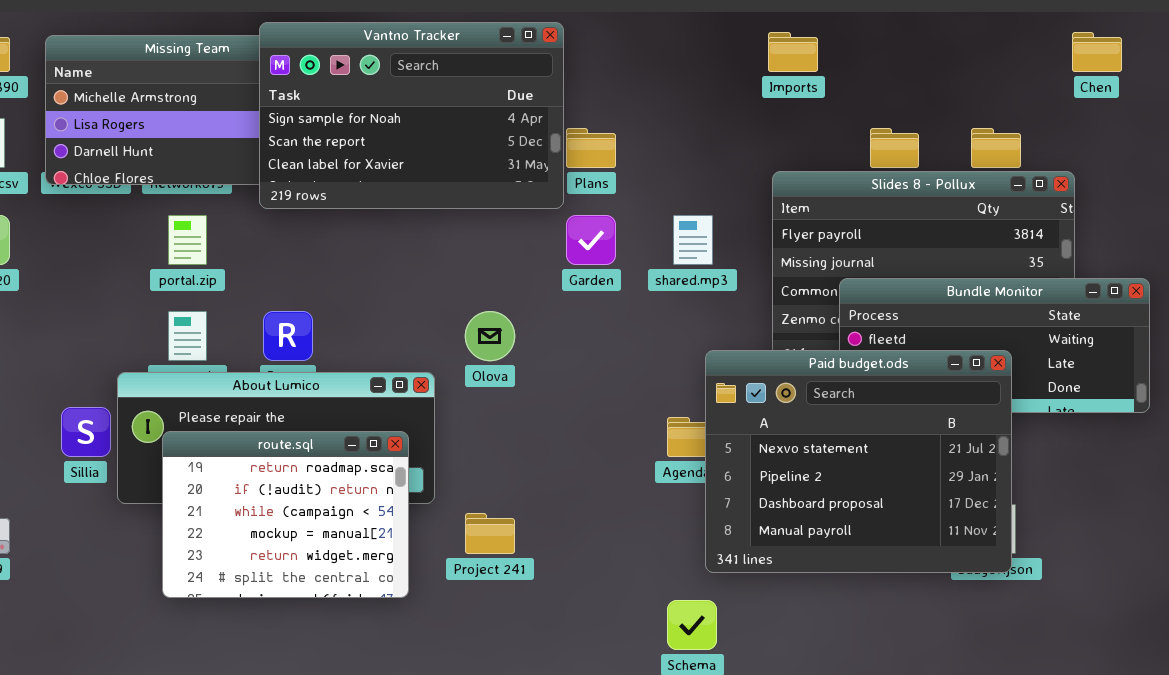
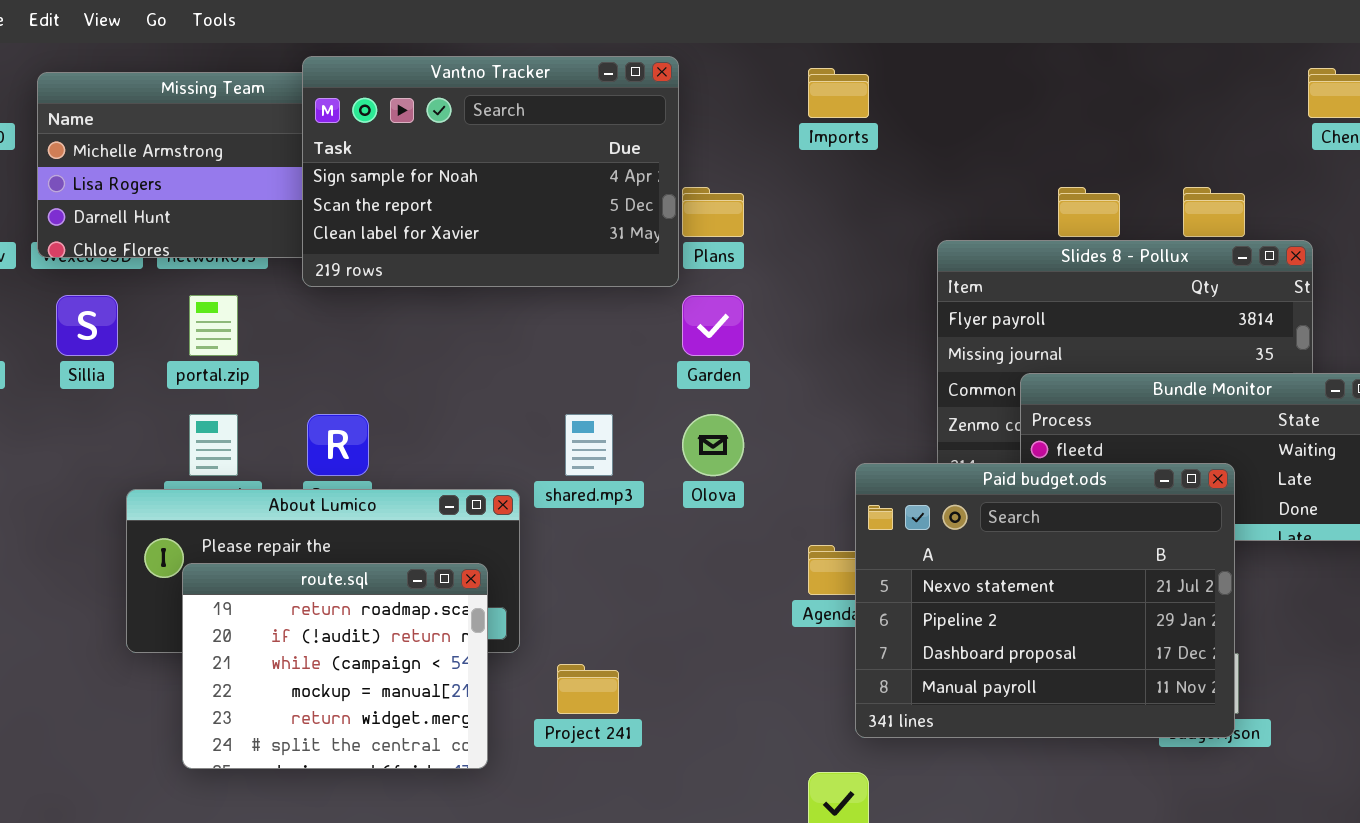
Imports: [768,32,818,72] -> [808,68,869,118], moved
shared.mp3: [673,215,713,265] -> [565,414,613,476], moved
Olova: [465,311,515,361] -> [682,414,744,476], moved
Sillia: [61,407,111,457] -> [56,295,118,356], moved

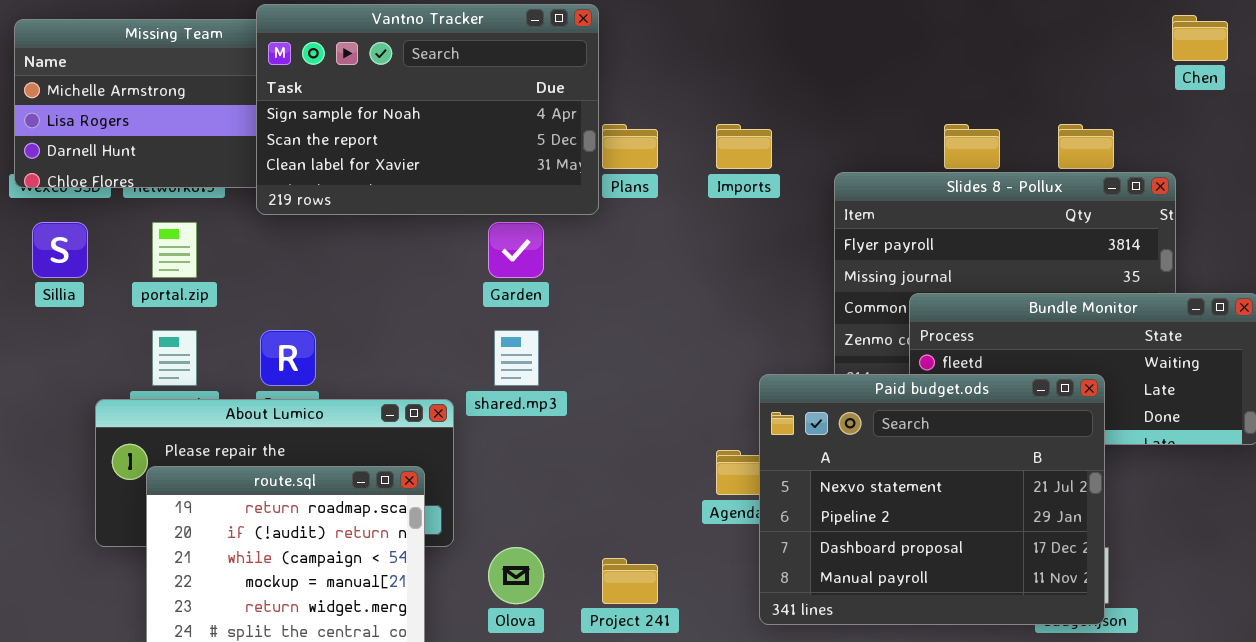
Imports: [808,68,869,118] -> [716,124,772,169], moved
Garden: [682,295,744,356] -> [488,222,544,278], moved
Olova: [682,414,744,476] -> [488,547,544,604], moved
Project 241: [557,664,619,714] -> [602,558,658,604], moved

